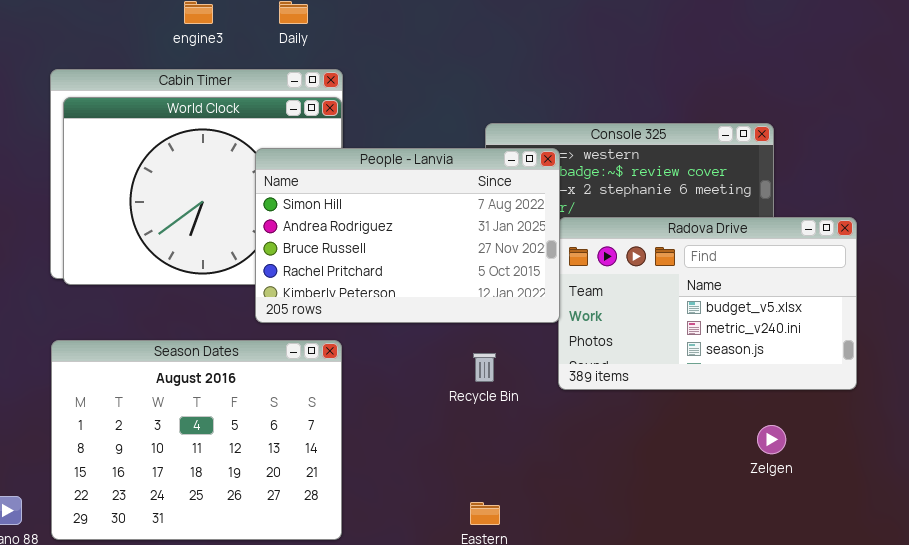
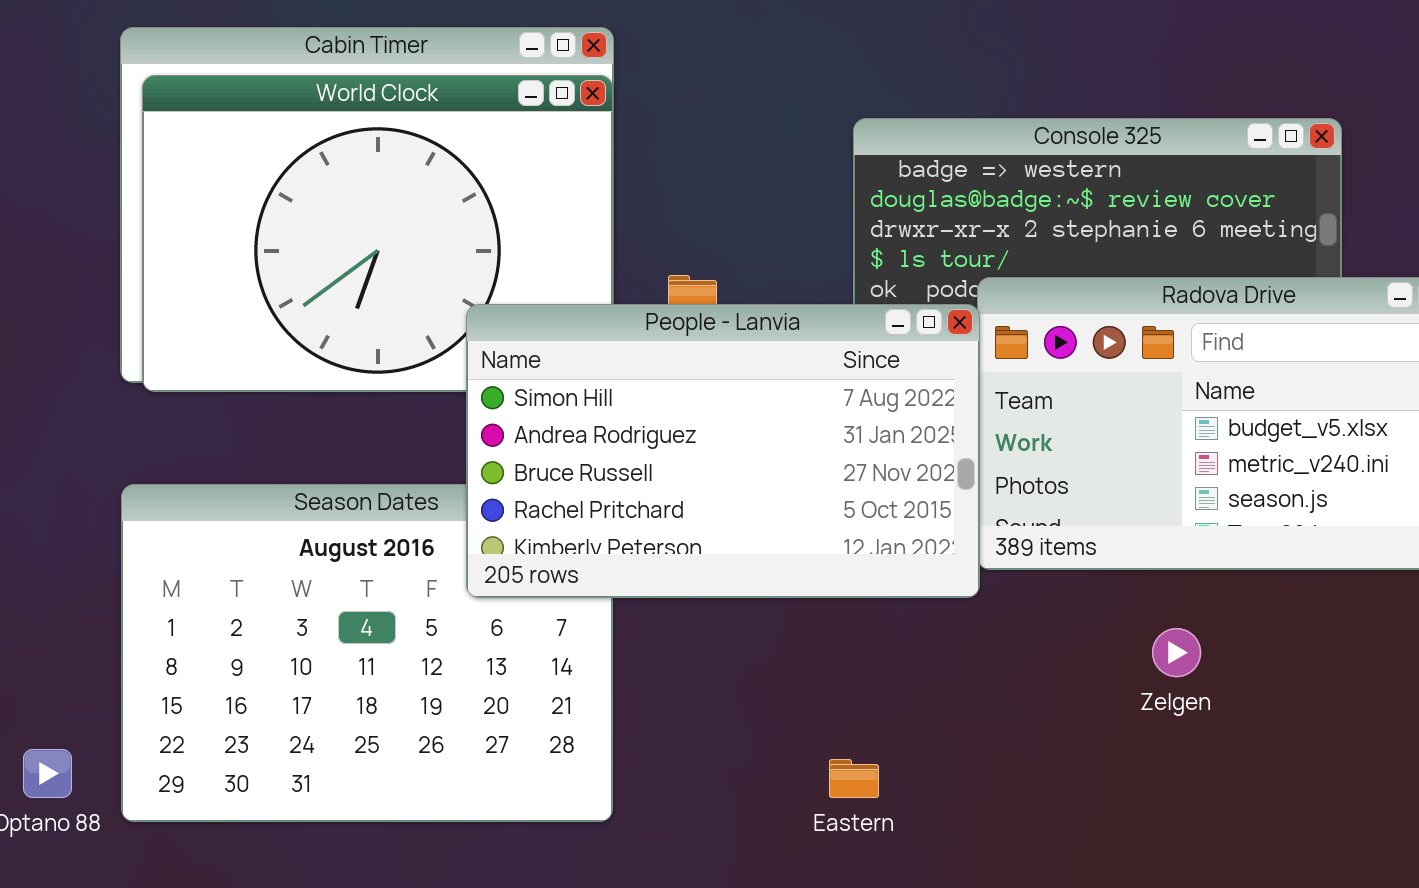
People - Lanvia: [255,148,560,323] -> [466,304,980,598], moved
Zelgen: [757,425,786,454] -> [1152,628,1201,677], moved

